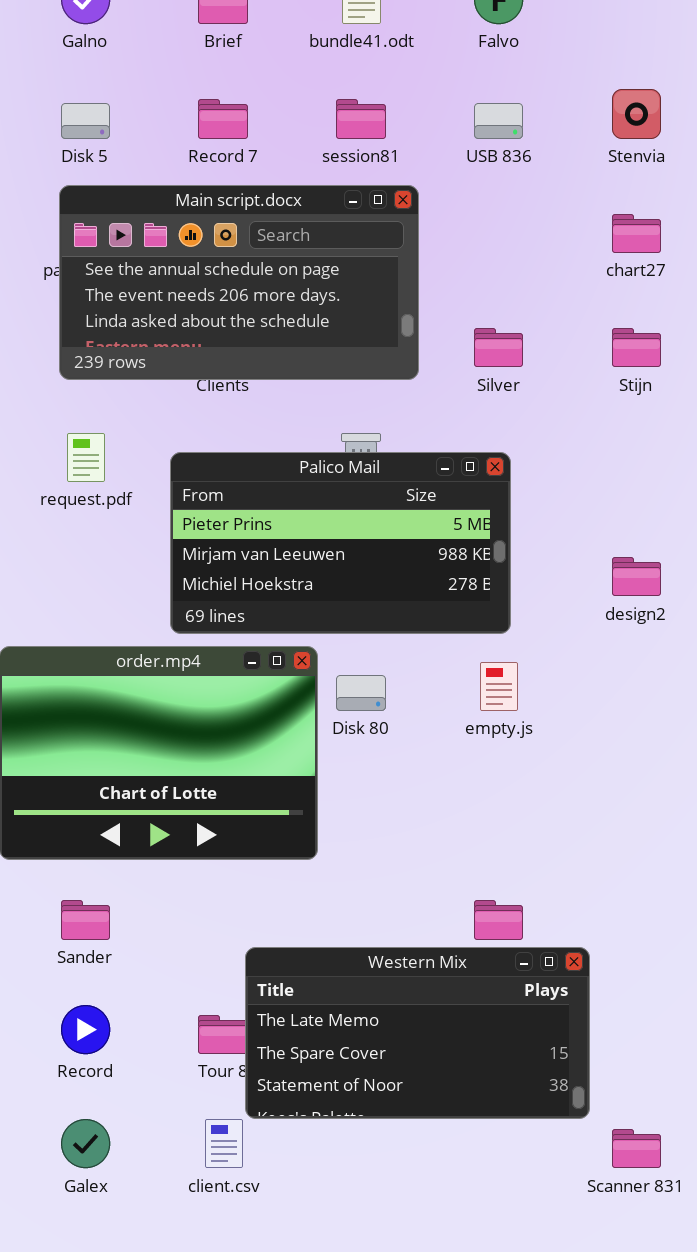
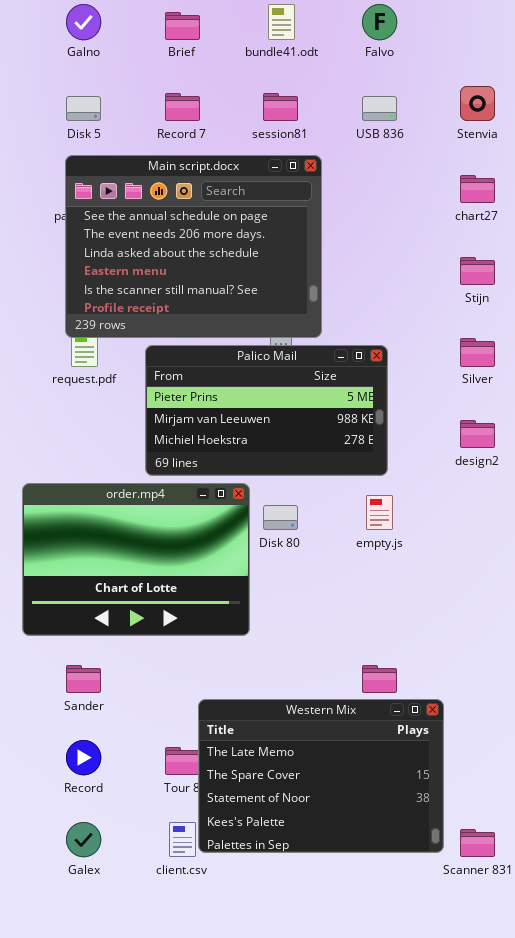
Main script.docx: [59,185,419,380] -> [65,155,322,338], resized
Silver: [474,328,523,367] -> [460,338,495,367], moved
Western Mix: [245,947,590,1119] -> [198,699,444,853], resized

